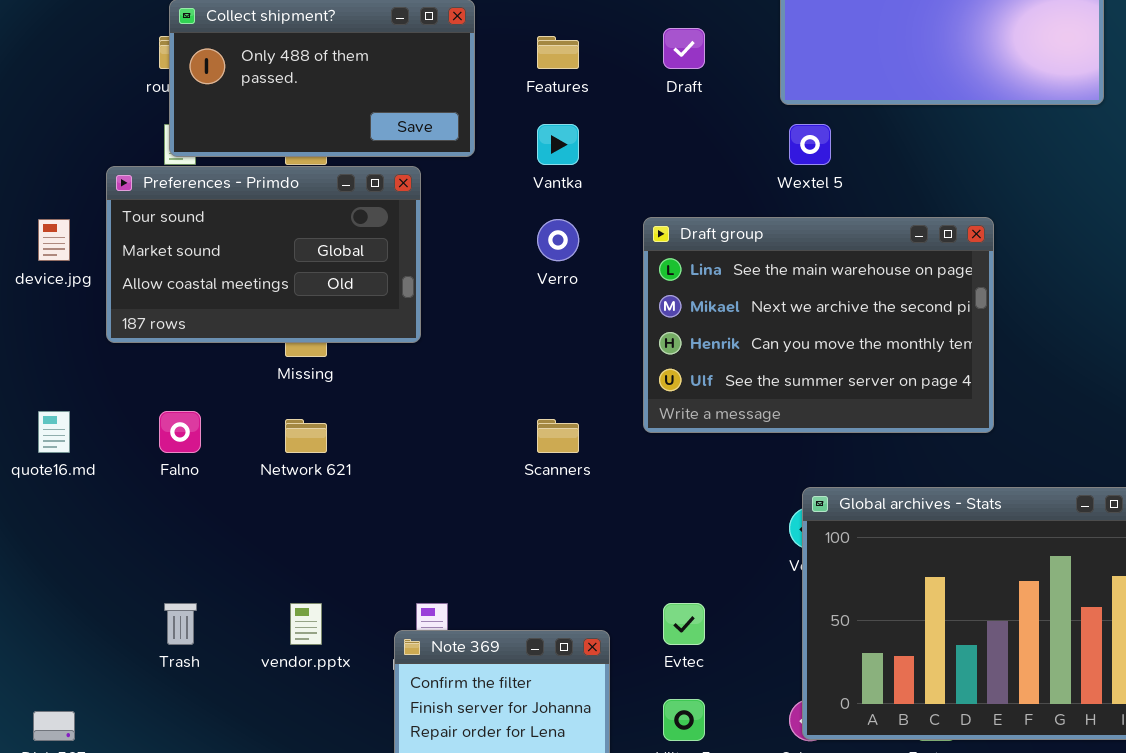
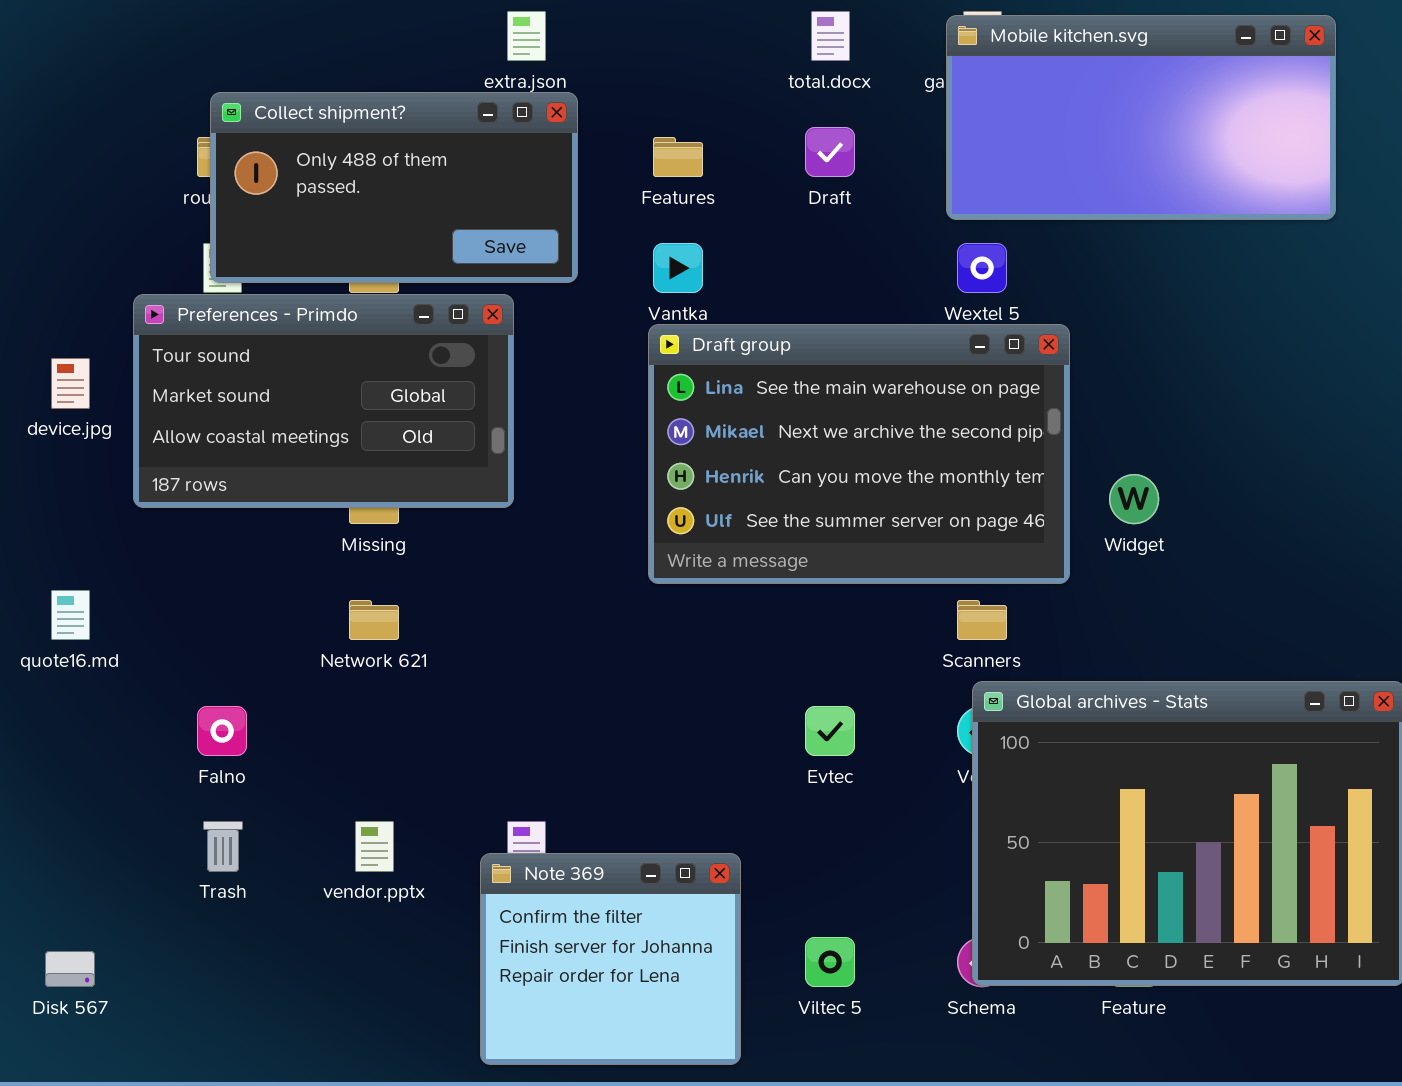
Draft group: [643,217,994,433] -> [648,324,1070,584], moved
Falno: [159,411,201,453] -> [197,706,247,756], moved
Scanners: [537,419,579,453] -> [957,600,1007,640], moved
Evtec: [663,603,705,645] -> [805,706,855,756], moved

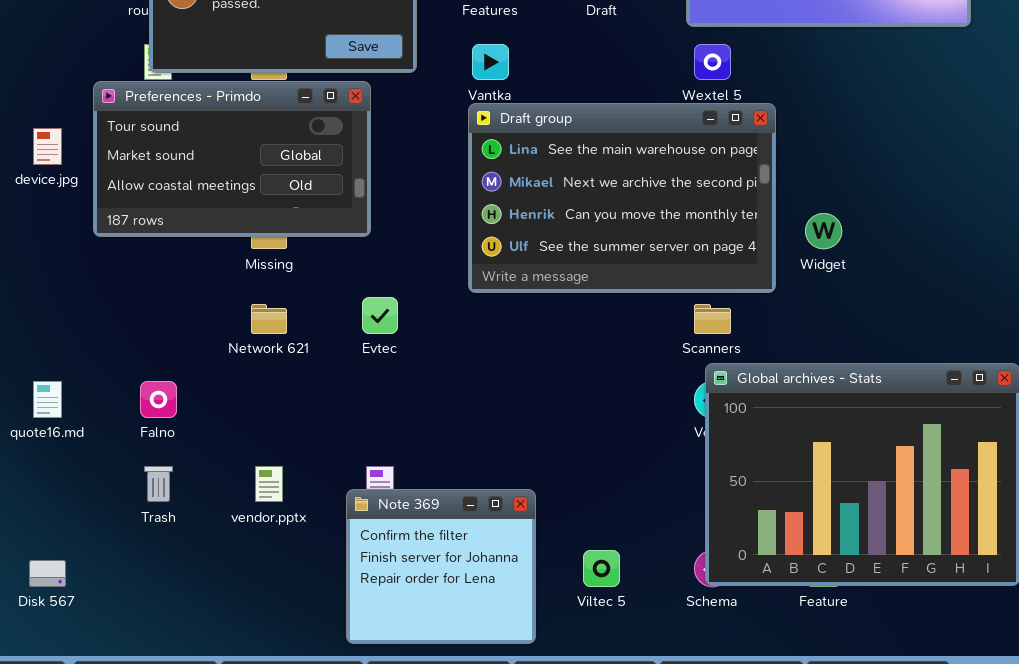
quote16.md: [51,590,90,640] -> [33,381,62,418], moved
Evtec: [805,706,855,756] -> [362,297,398,334], moved

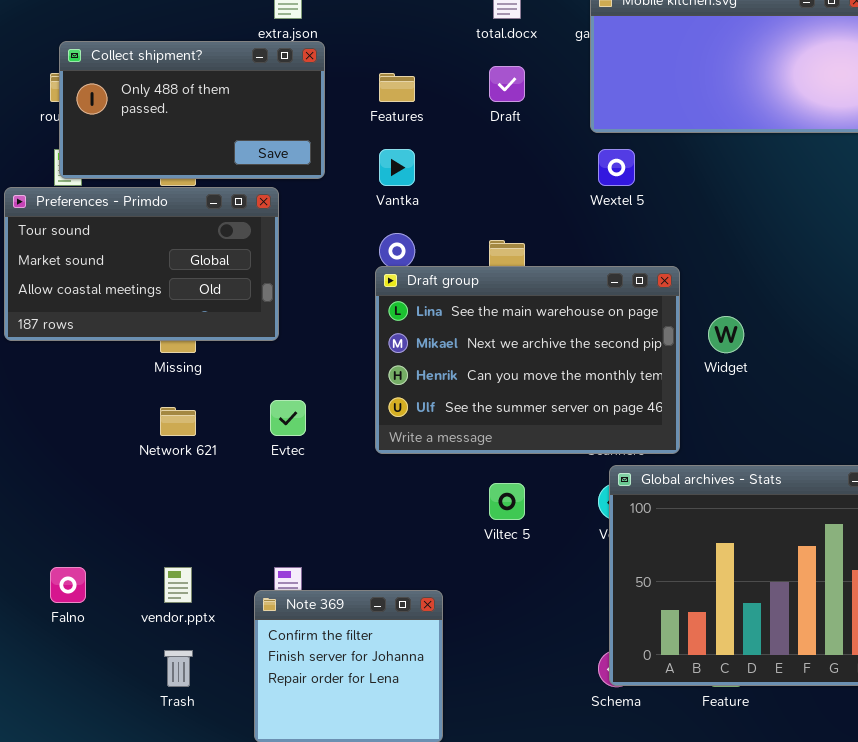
Draft group: [468,103,776,293] -> [375,266,680,454], moved
Falno: [140,381,177,418] -> [50,567,86,603], moved
Trash: [144,466,173,502] -> [164,650,193,687], moved
Viltec 5: [583,550,620,587] -> [489,483,525,520], moved

